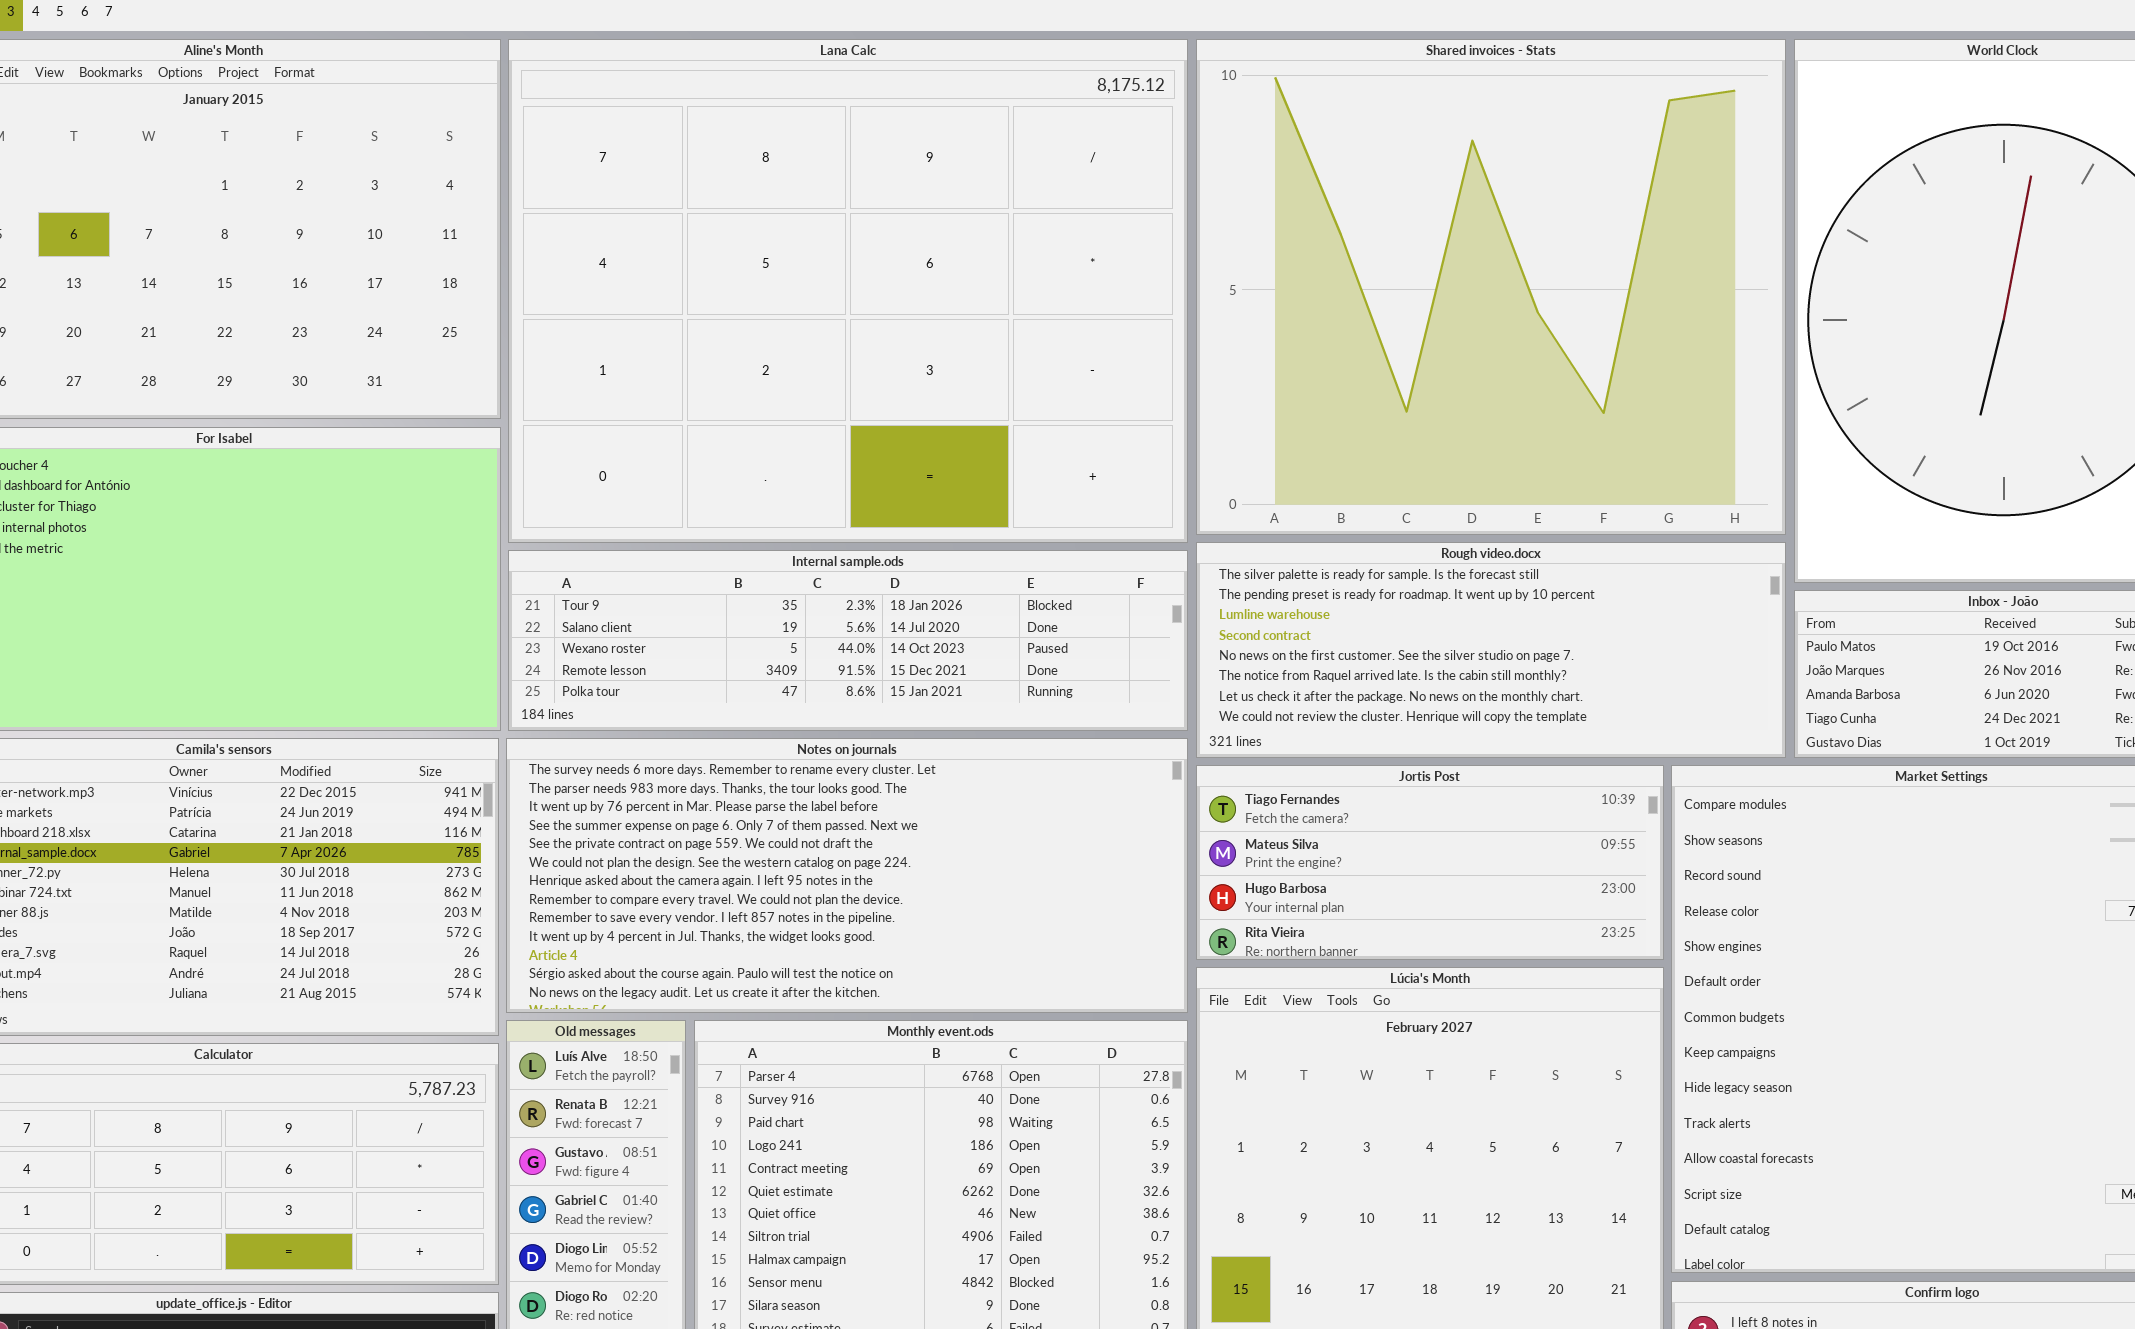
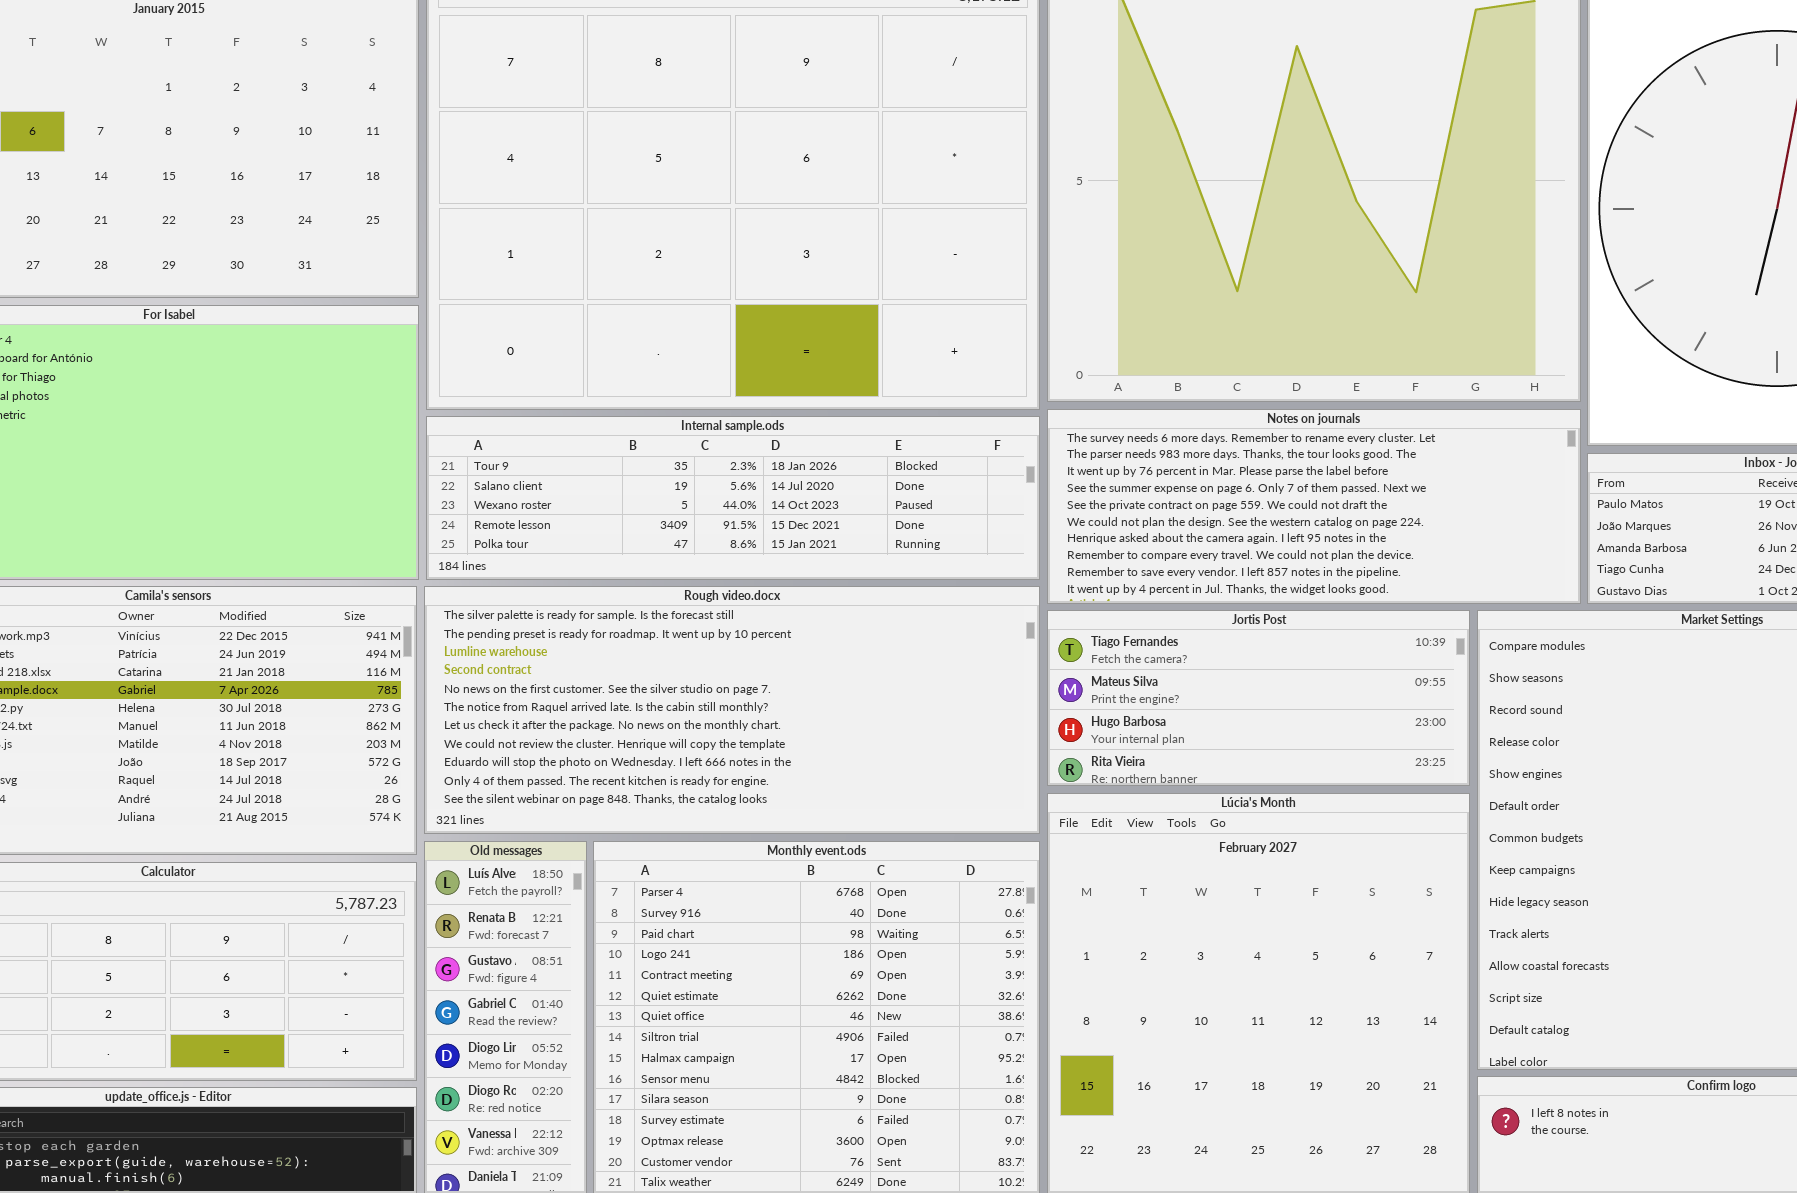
Rough video.docx: [1196,542,1786,758] -> [424,586,1040,834], moved, resized
Notes on journals: [506,738,1188,1013] -> [1047,409,1581,604], moved, resized

